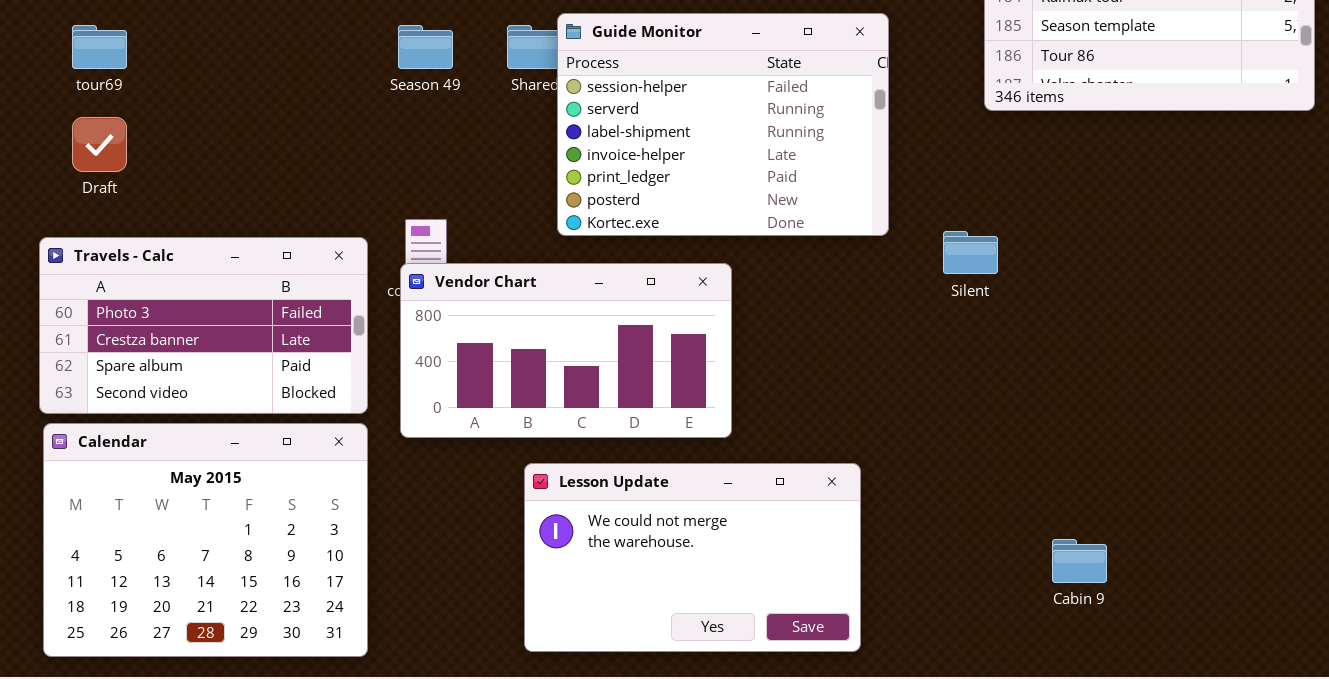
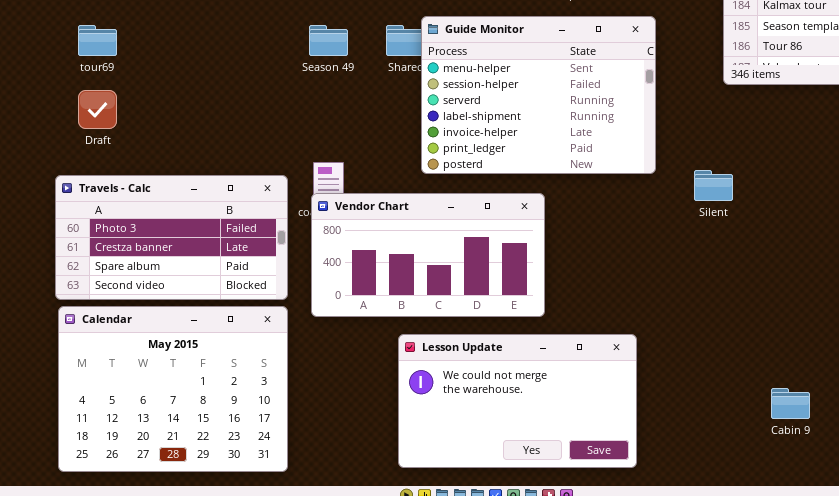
Guide Monitor: [557,13,889,236] -> [421,16,656,174], scrolled up 1 row

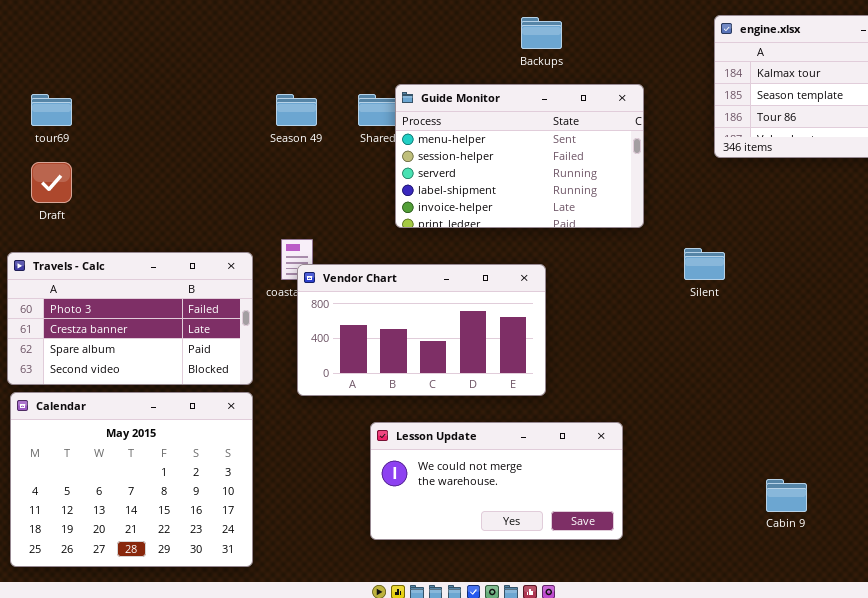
Guide Monitor: [421,16,656,174] -> [395,84,644,228], resized
Vendor Chart: [311,193,545,317] -> [297,264,546,396], moved
Lesson Update: [398,334,637,468] -> [370,422,623,540], resized

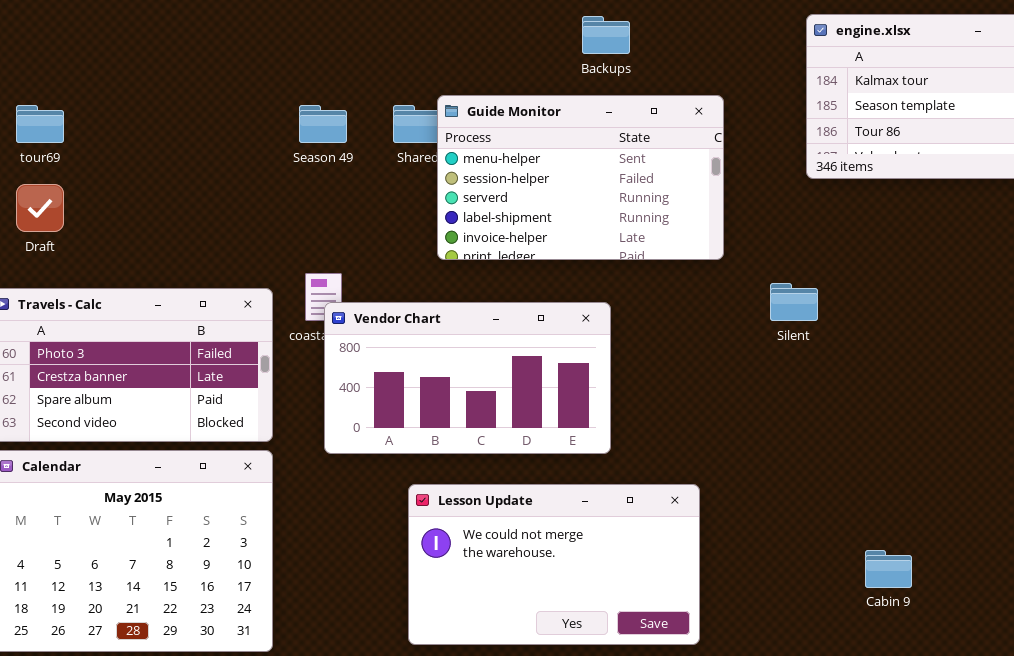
Lesson Update: [370,422,623,540] -> [408,484,700,645], resized

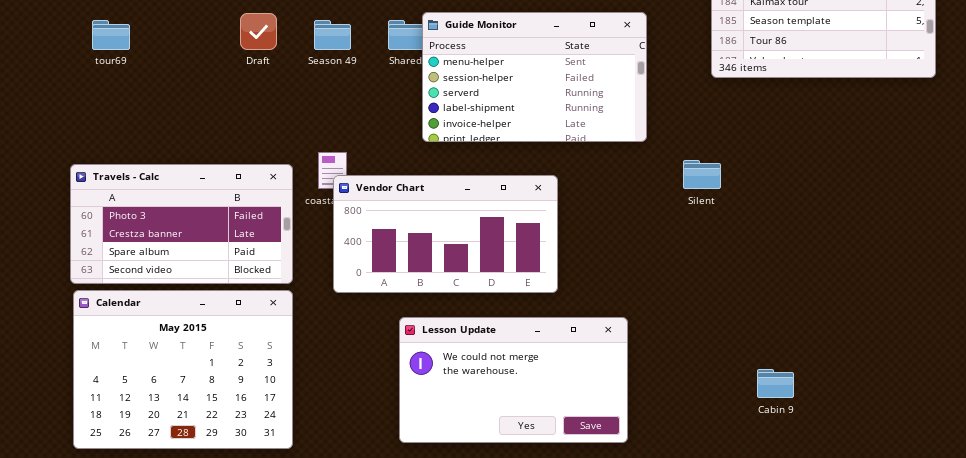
Draft: [16,184,64,232] -> [240,13,277,50], moved

